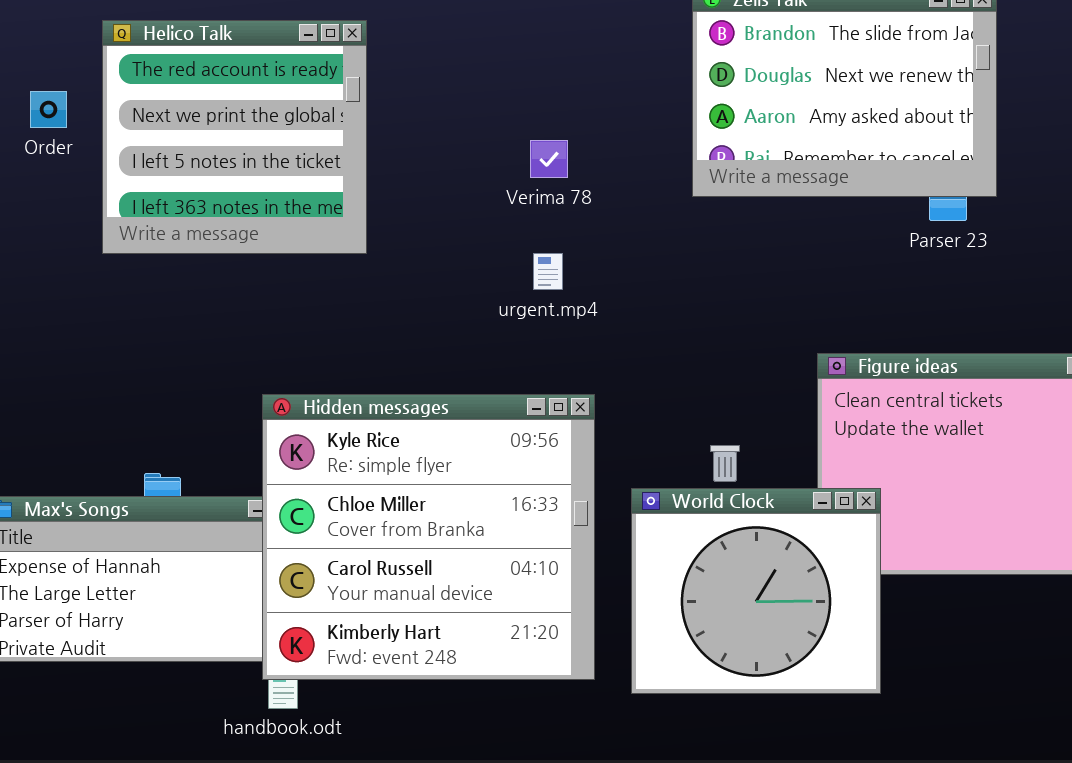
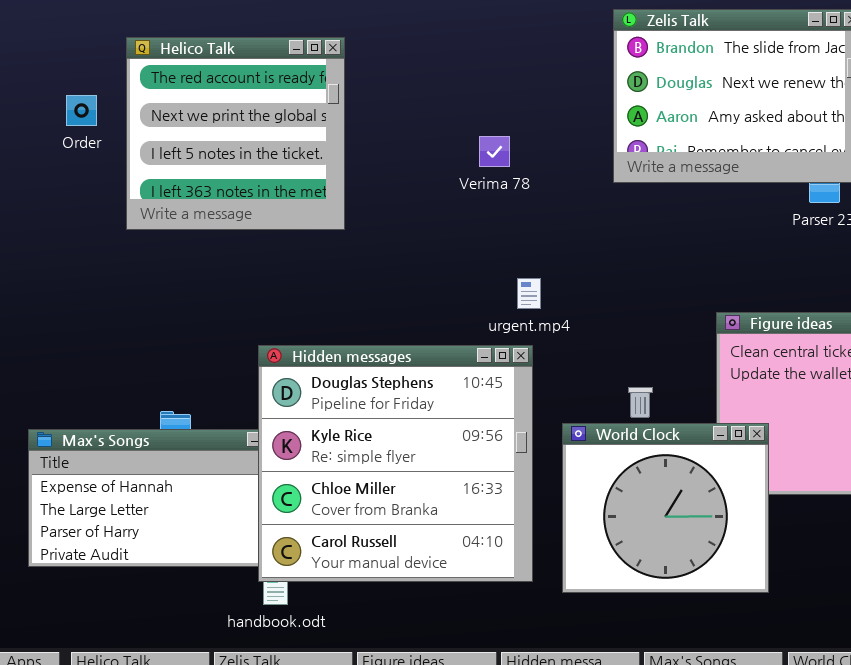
urgent.mp4: [533,253,563,290] -> [517,278,541,309], moved
Hidden messages: [262,394,595,680] -> [258,345,533,582], scrolled up 1 row

